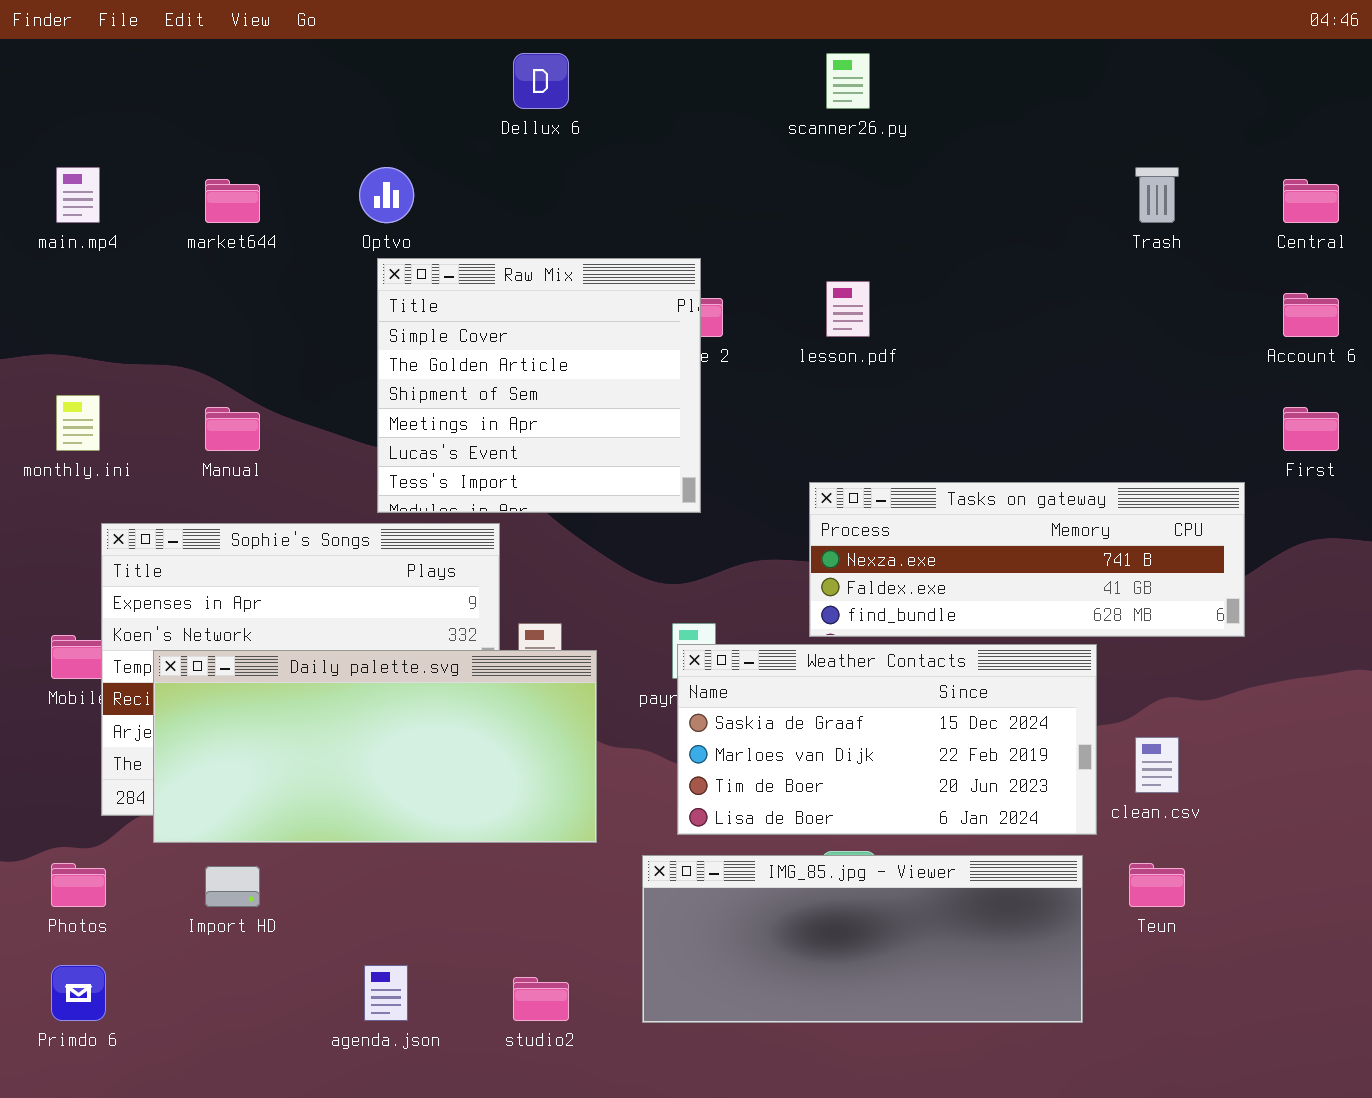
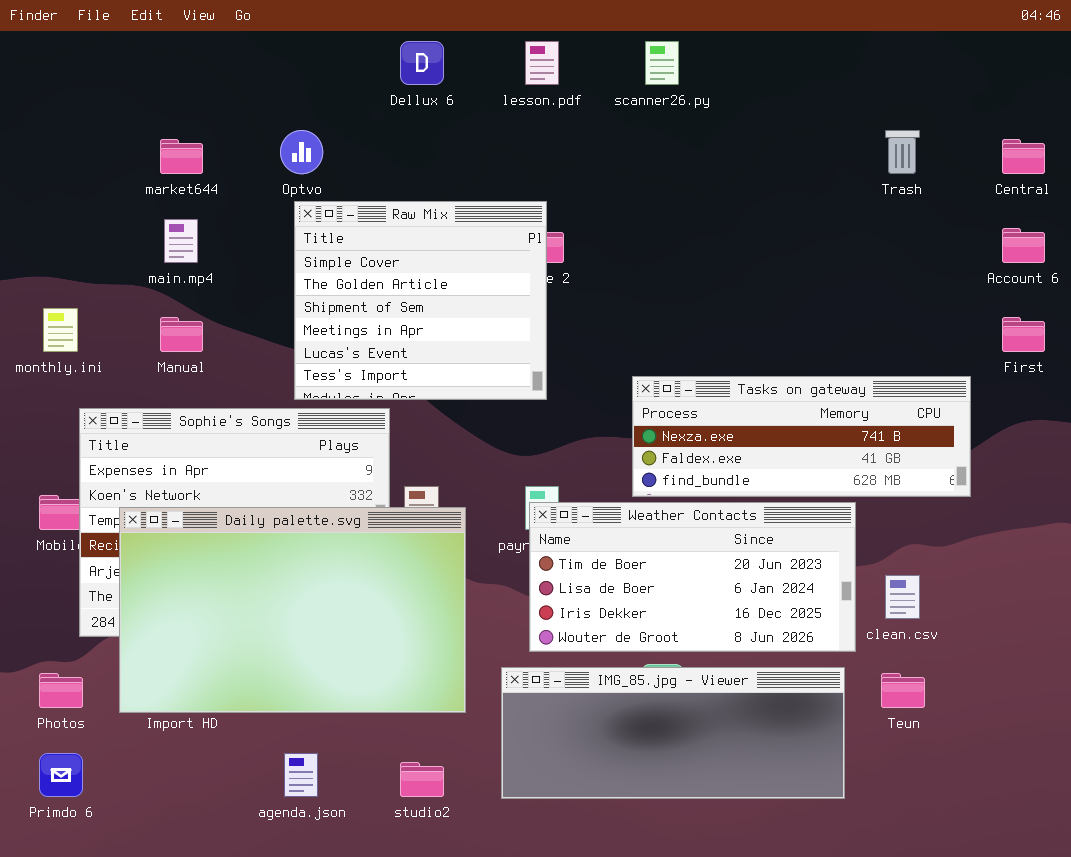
main.mp4: [56,167,100,223] -> [164,219,198,263], moved
lesson.pdf: [826,281,870,337] -> [525,41,559,85], moved
Weather Contacts: [677,644,1097,835] -> [529,502,856,652], scrolled down 2 rows
Daily palette.svg: [153,650,597,843] -> [119,507,466,713], resized

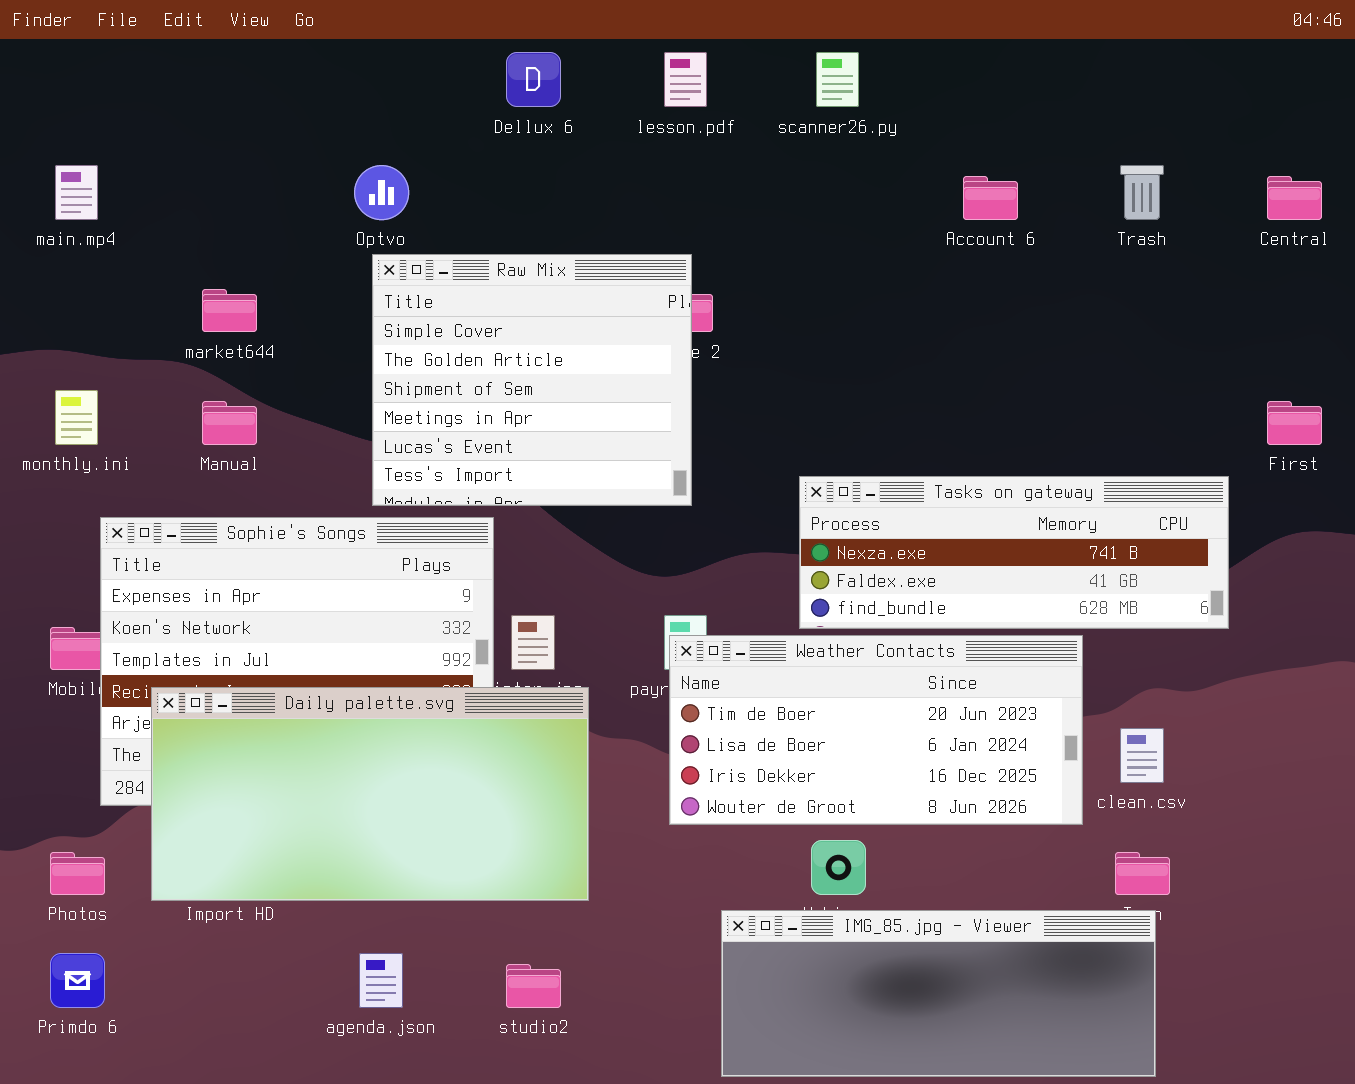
market644: [160,139,203,174] -> [202,289,257,332], moved
main.mp4: [164,219,198,263] -> [55,165,98,220], moved
Account 6: [1002,228,1045,263] -> [963,176,1018,220], moved
Daily palette.svg: [119,507,466,713] -> [151,687,589,901], resized
IMG_85.jpg - Viewer: [501,667,845,799] -> [721,910,1156,1077], moved

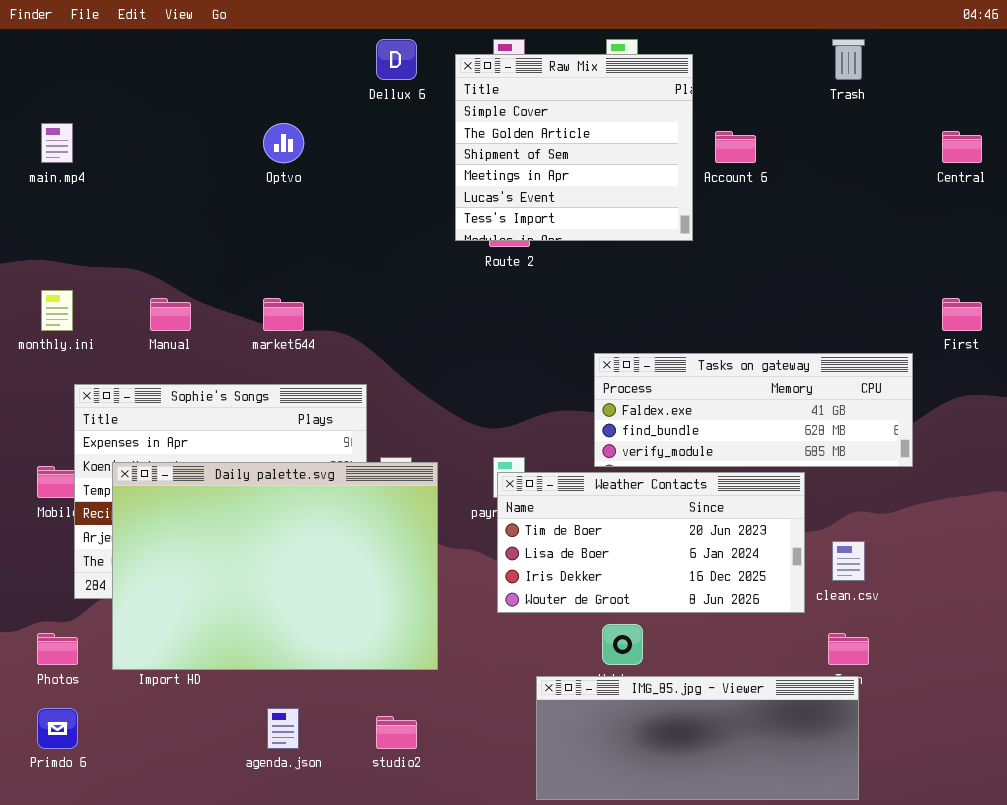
Trash: [1120,165,1164,220] -> [832,39,865,80], moved
Raw Mix: [372,254,692,506] -> [455,54,693,241], moved
market644: [202,289,257,332] -> [263,298,304,331], moved
Tasks on gateway: [799,476,1229,629] -> [594,353,913,467], scrolled down 1 row
Daily palette.svg: [151,687,589,901] -> [112,462,438,670], resized

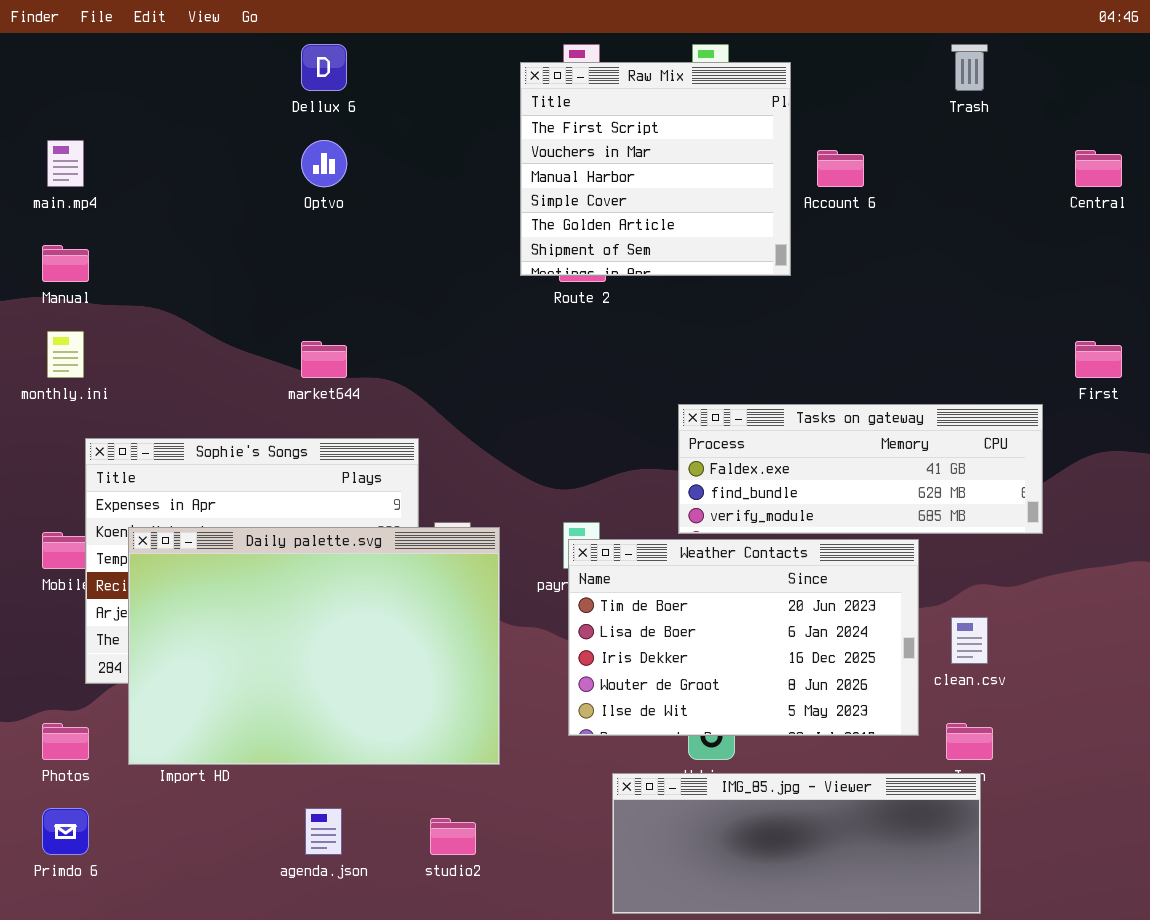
Dellux 6: [376,39,417,80] -> [301,44,347,91], moved
Raw Mix: [455,54,693,241] -> [520,62,791,276], scrolled up 3 rows
Manual: [150,298,191,331] -> [42,245,89,282], moved
Weather Contacts: [497,472,805,613] -> [568,539,919,736], resized

